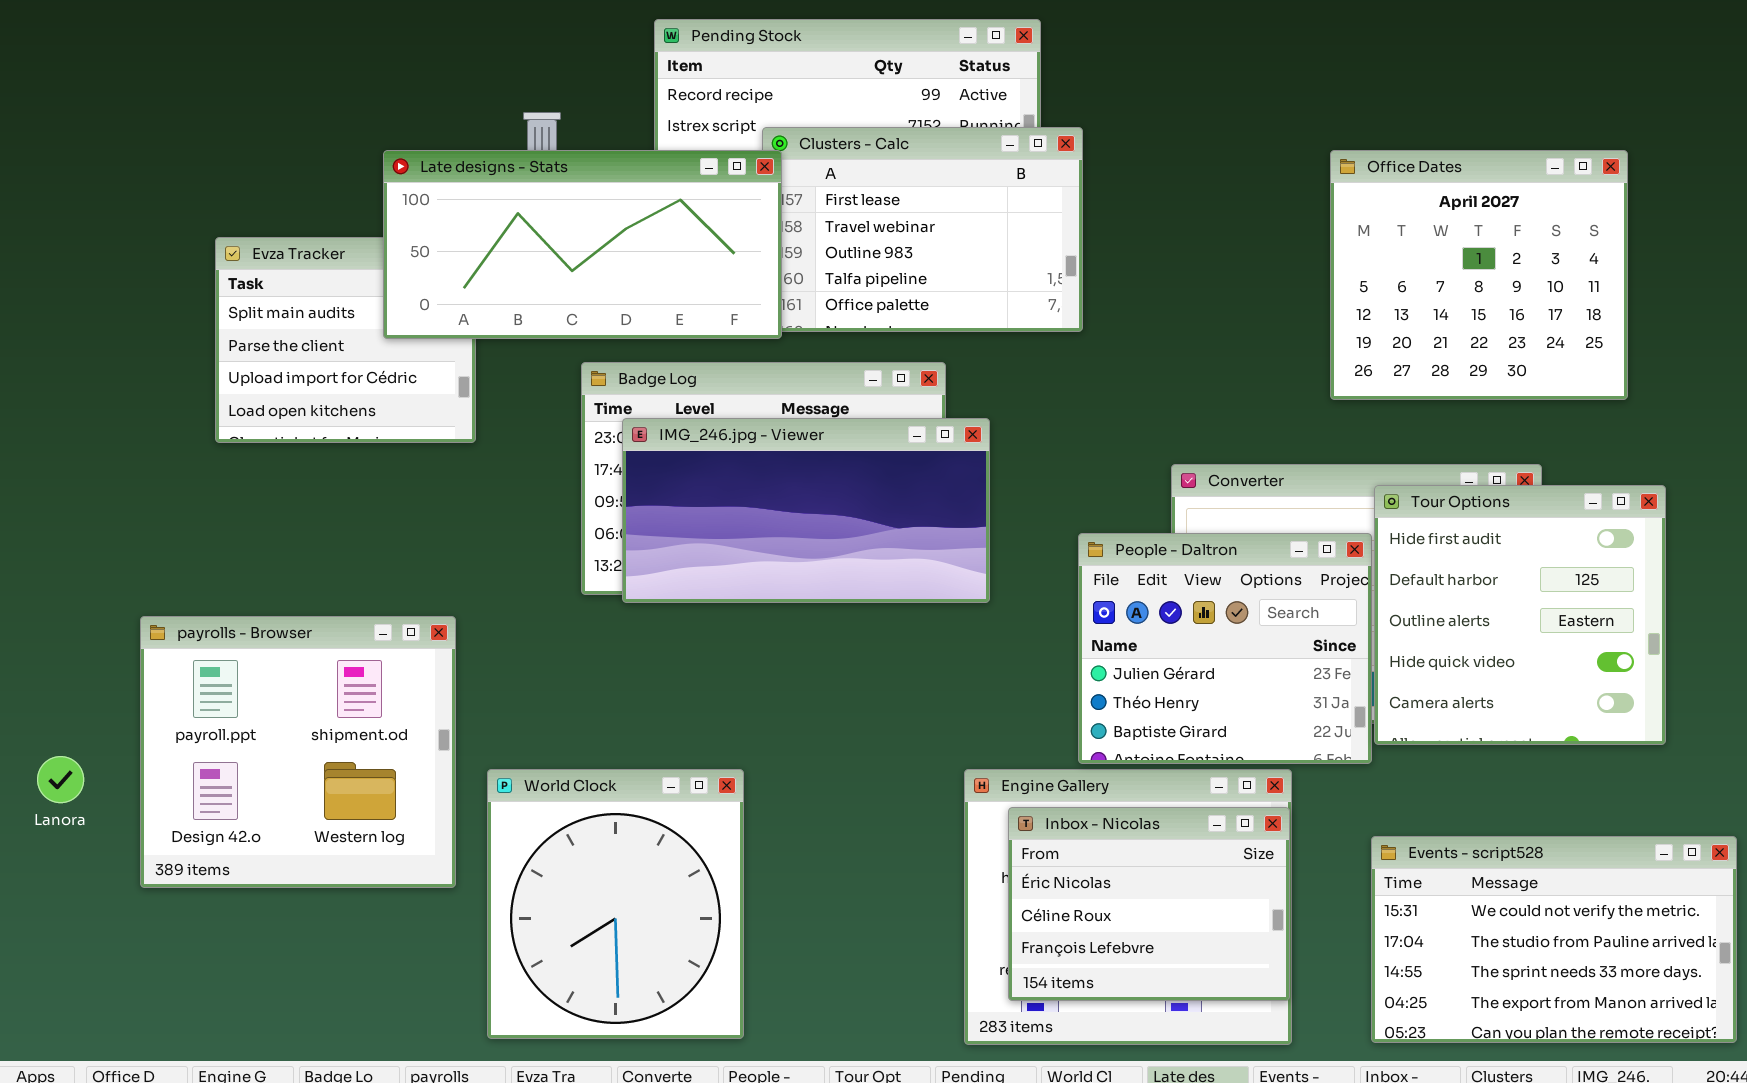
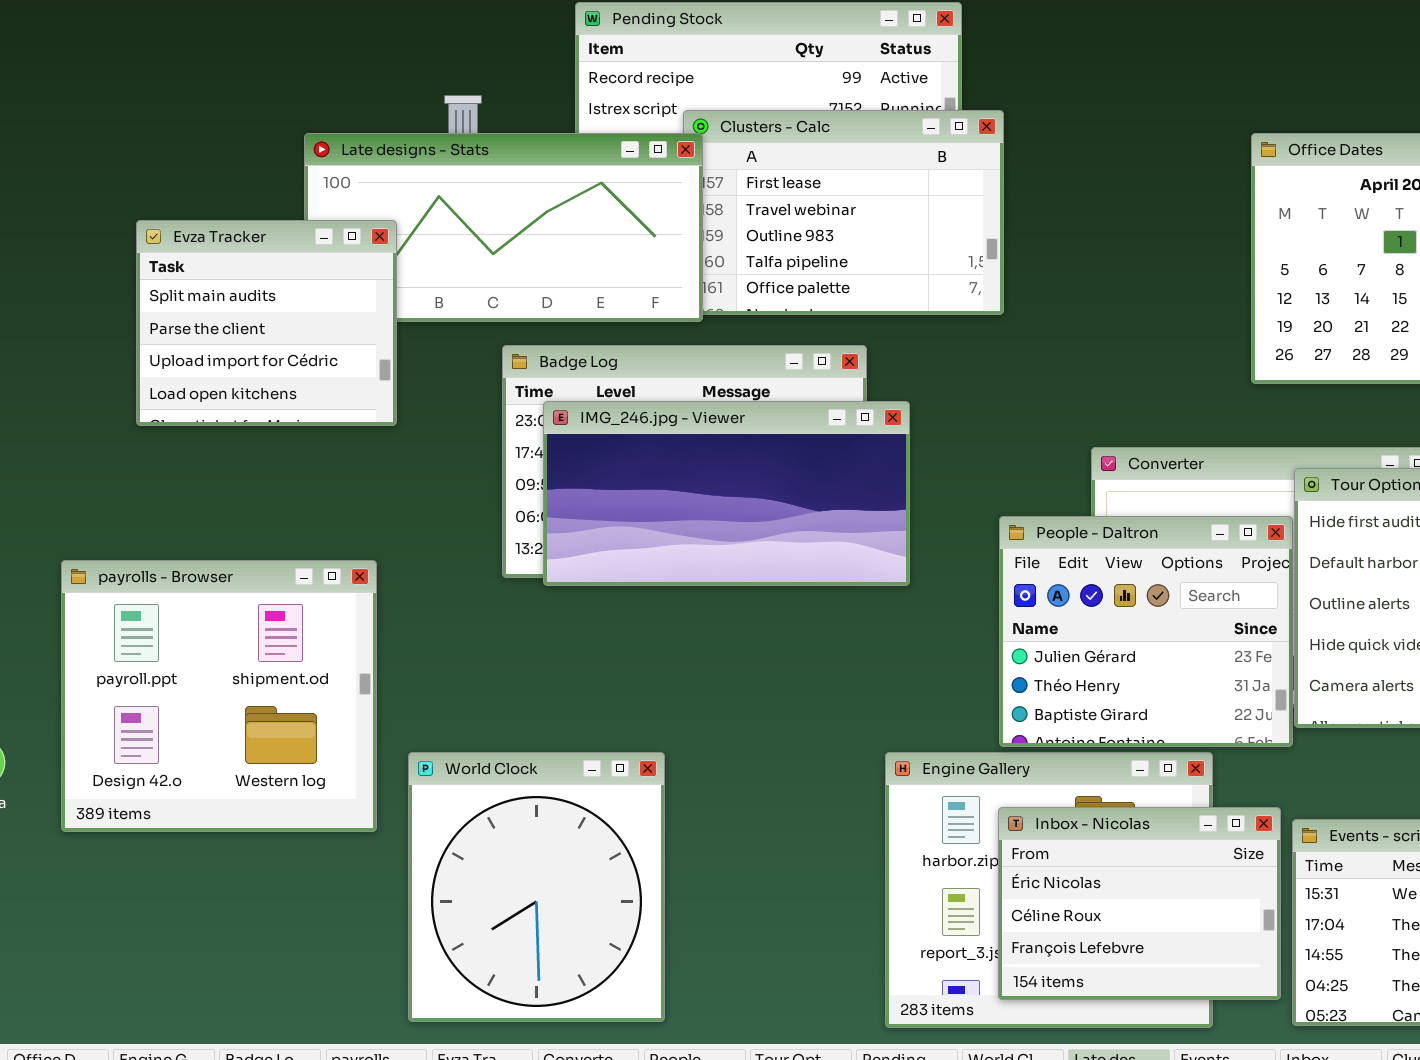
Evza Tracker: [215,237,476,443] -> [136,220,397,426], raised
payrolls - Browser: [140,616,456,888] -> [61,560,377,832], moved
Inbox - Nicolas: [1008,807,1290,1001] -> [998,807,1281,1000], moved

